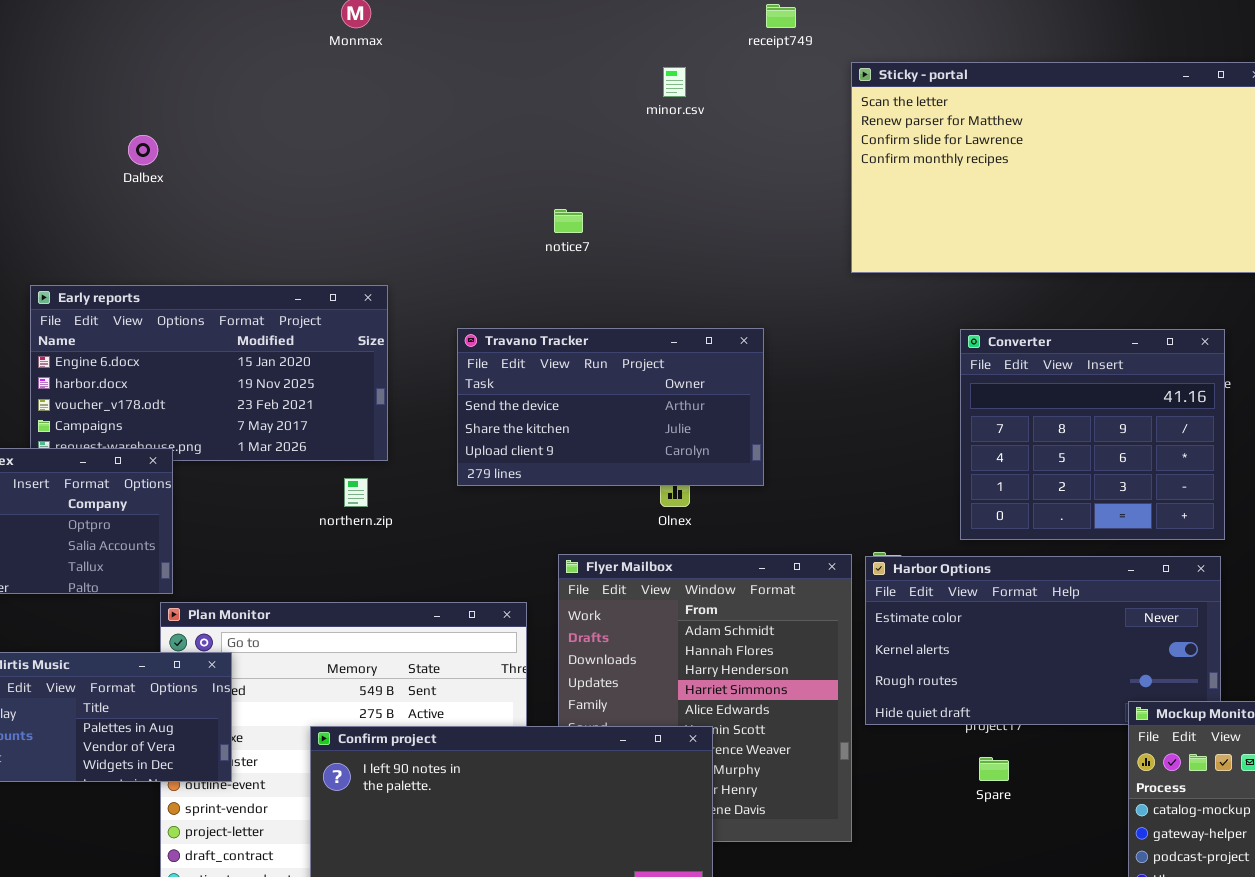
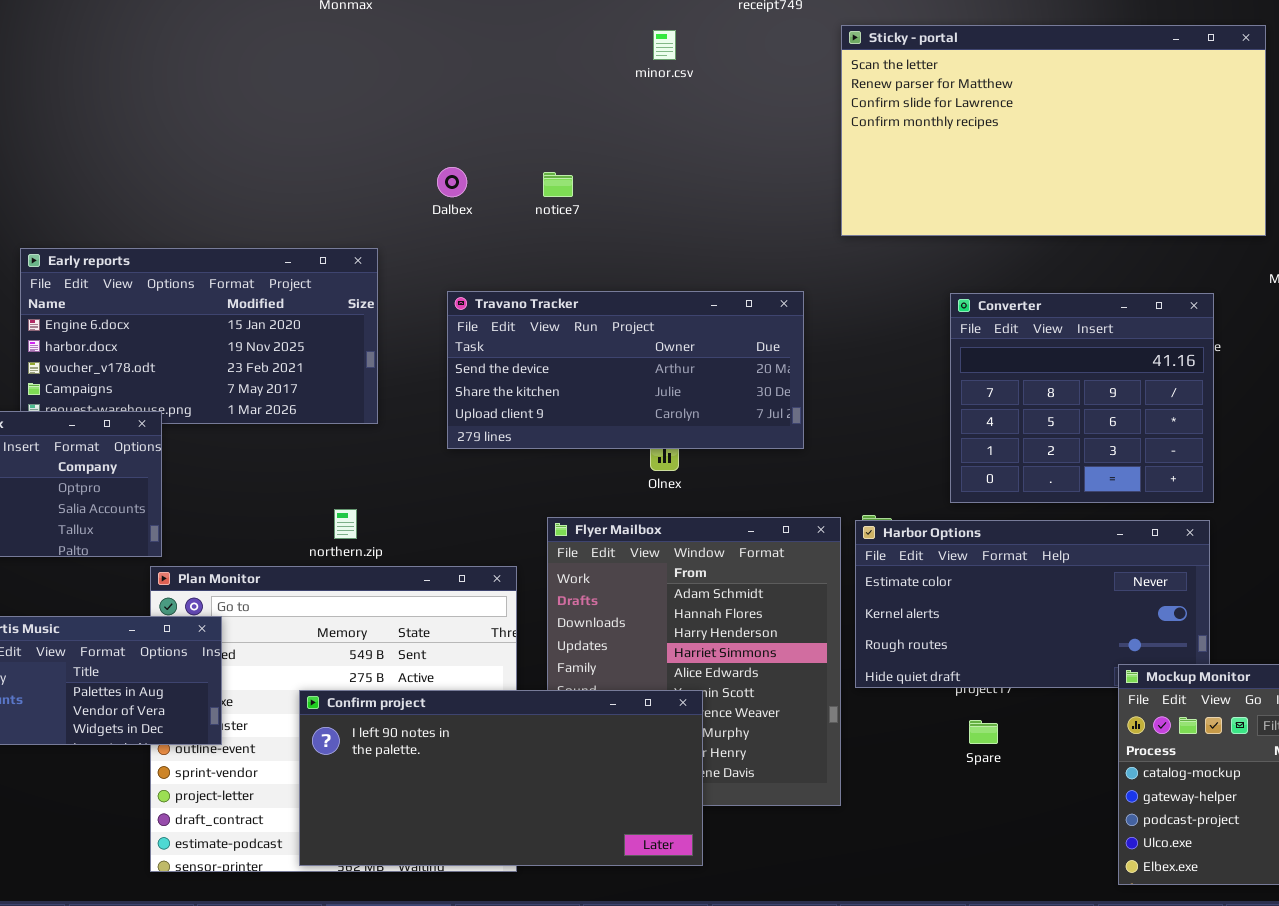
Dalbex: [128,135,158,165] -> [437,167,467,197], moved
Travano Tracker: [457,328,764,486] -> [447,291,804,449], resized
northern.zip: [344,478,368,507] -> [334,509,357,539], moved

